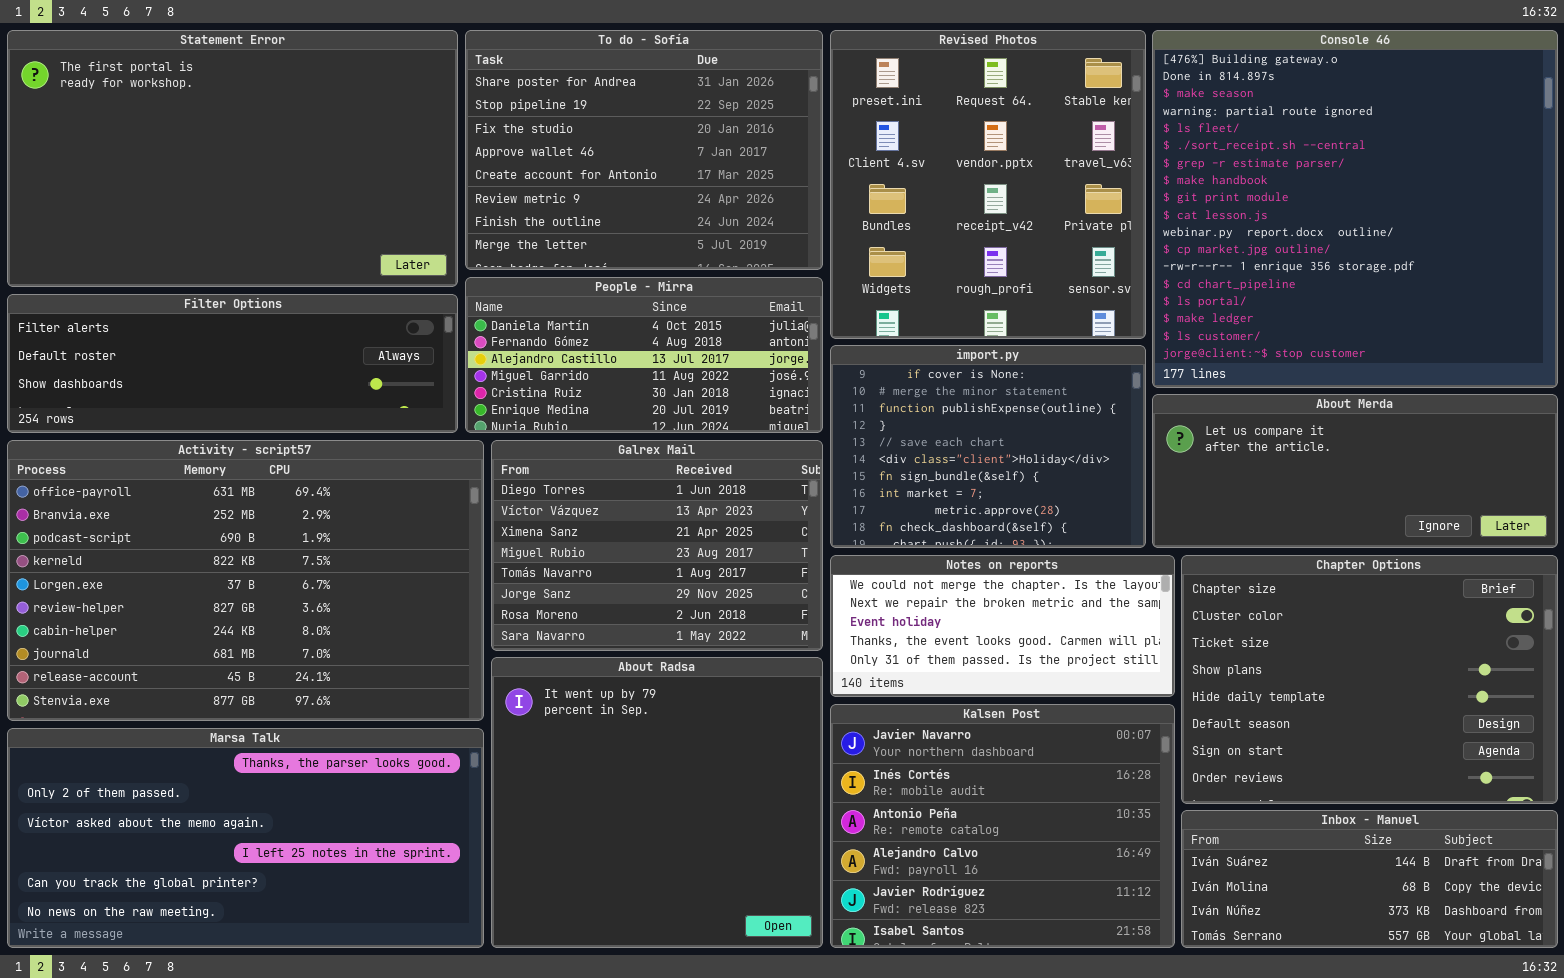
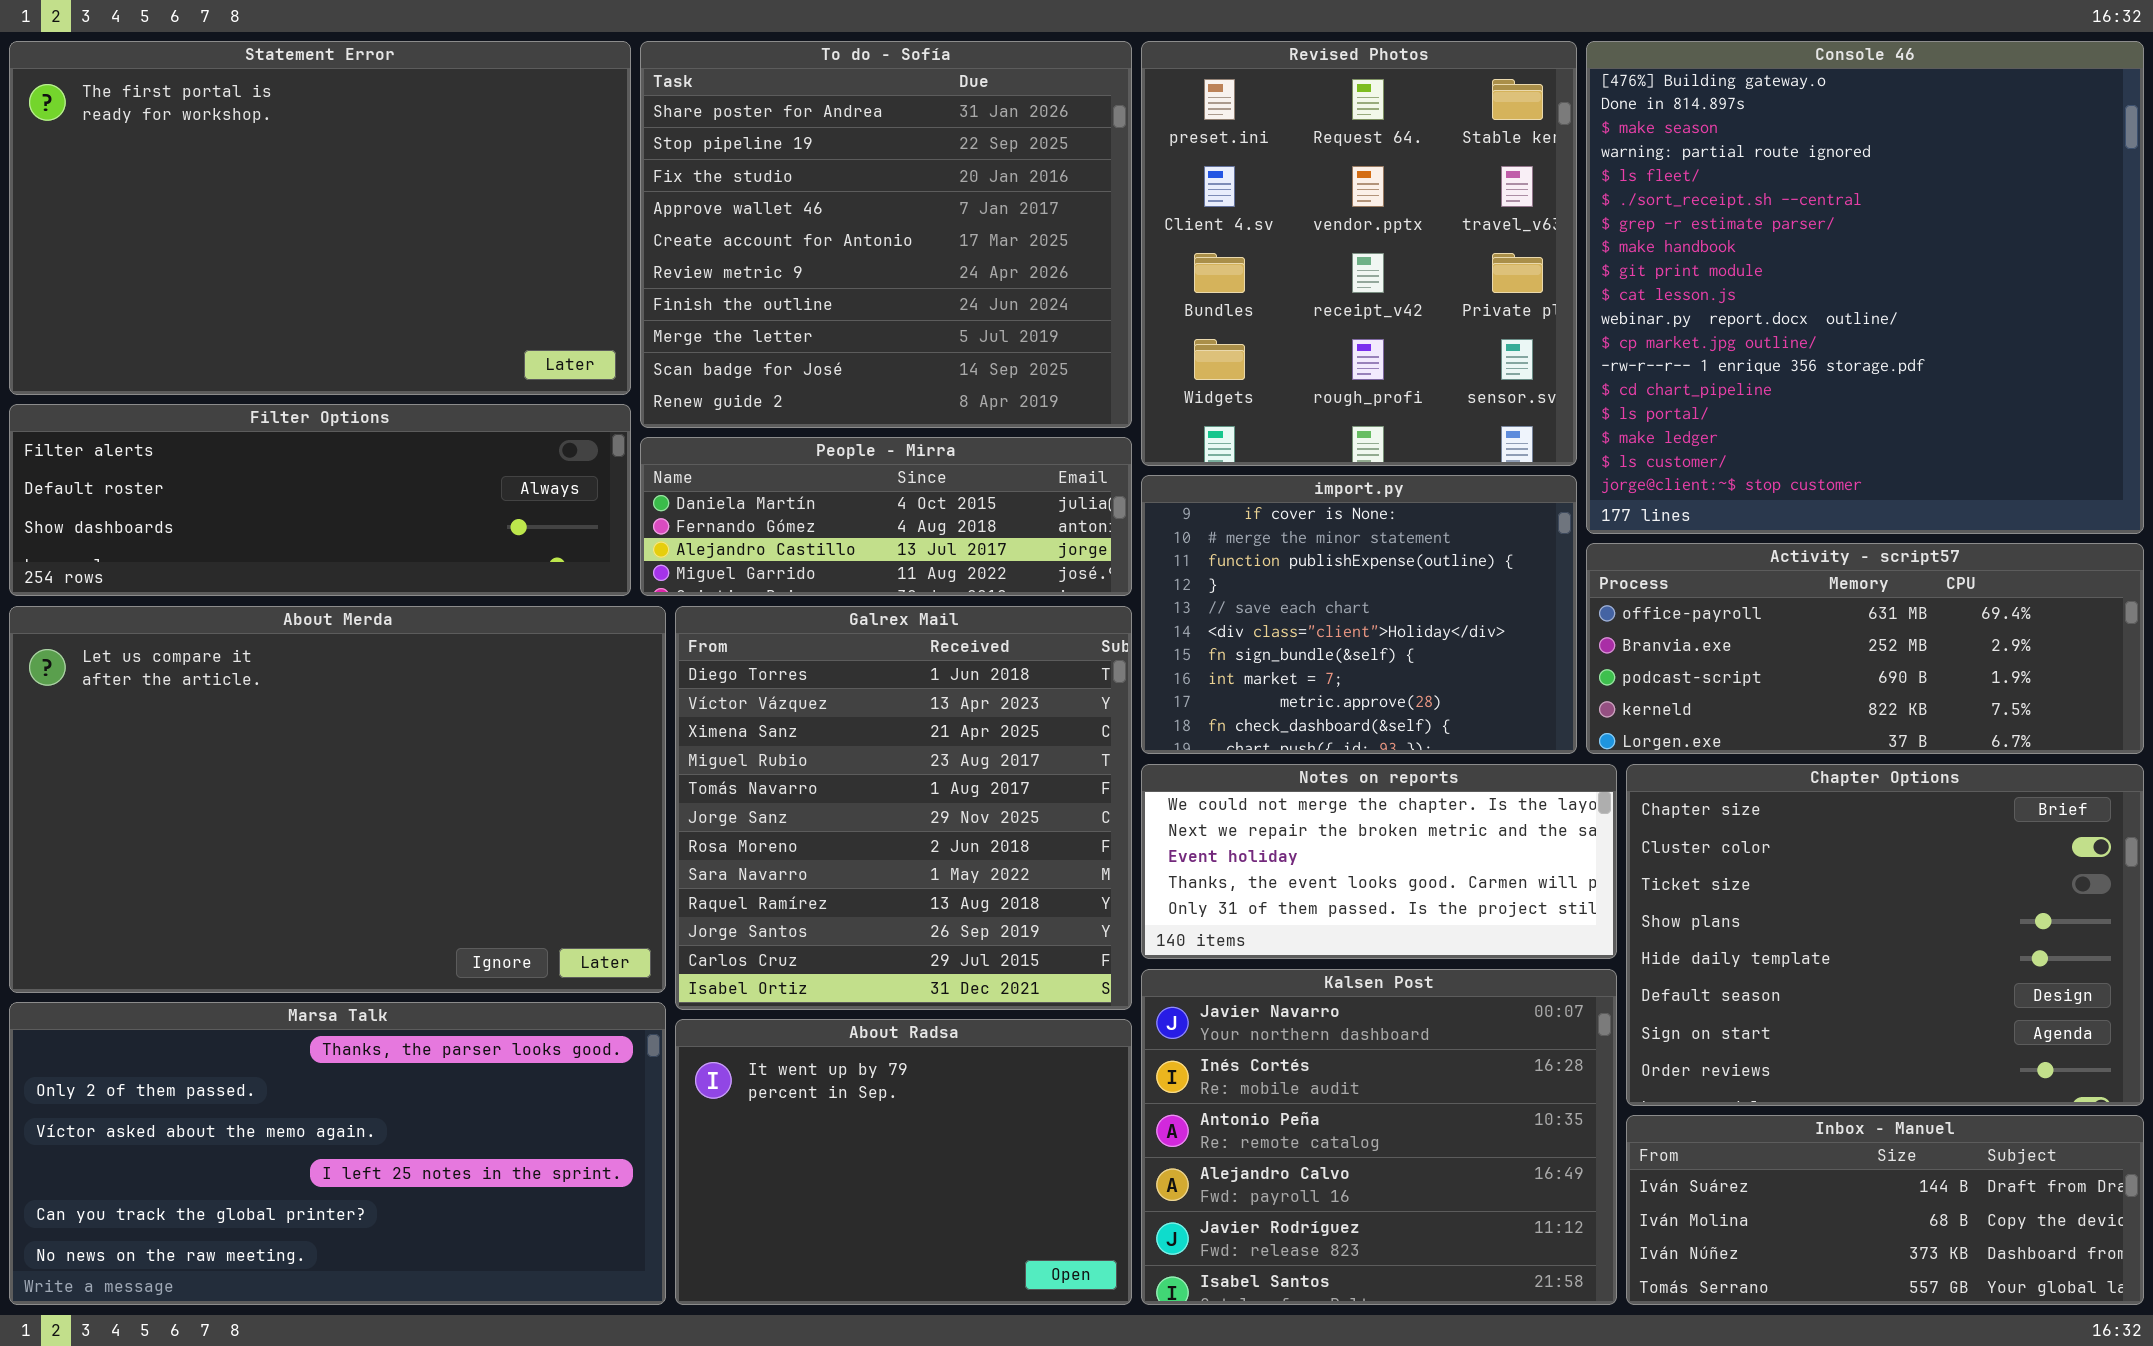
To do - Sofía: [465,30,823,270] -> [640,41,1132,428], resized
People - Mirra: [465,277,823,433] -> [640,437,1132,596], resized
About Merda: [1152,394,1558,548] -> [9,606,666,993], moved, resized
Activity - script57: [7,440,484,721] -> [1586,543,2144,754], moved, resized
Galrex Mail: [491,440,823,651] -> [675,606,1132,1010], resized
About Radsa: [491,657,823,948] -> [675,1019,1132,1305], resized

